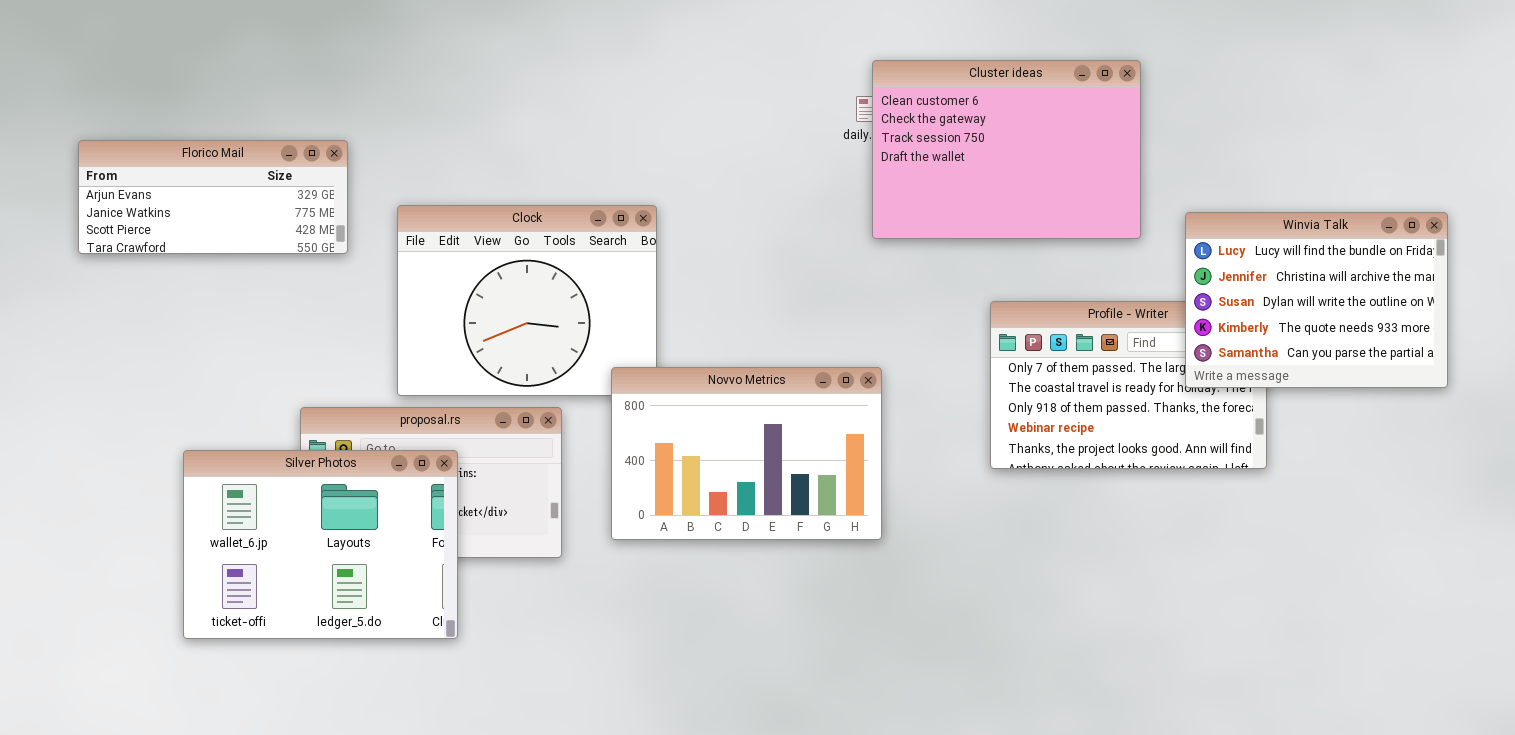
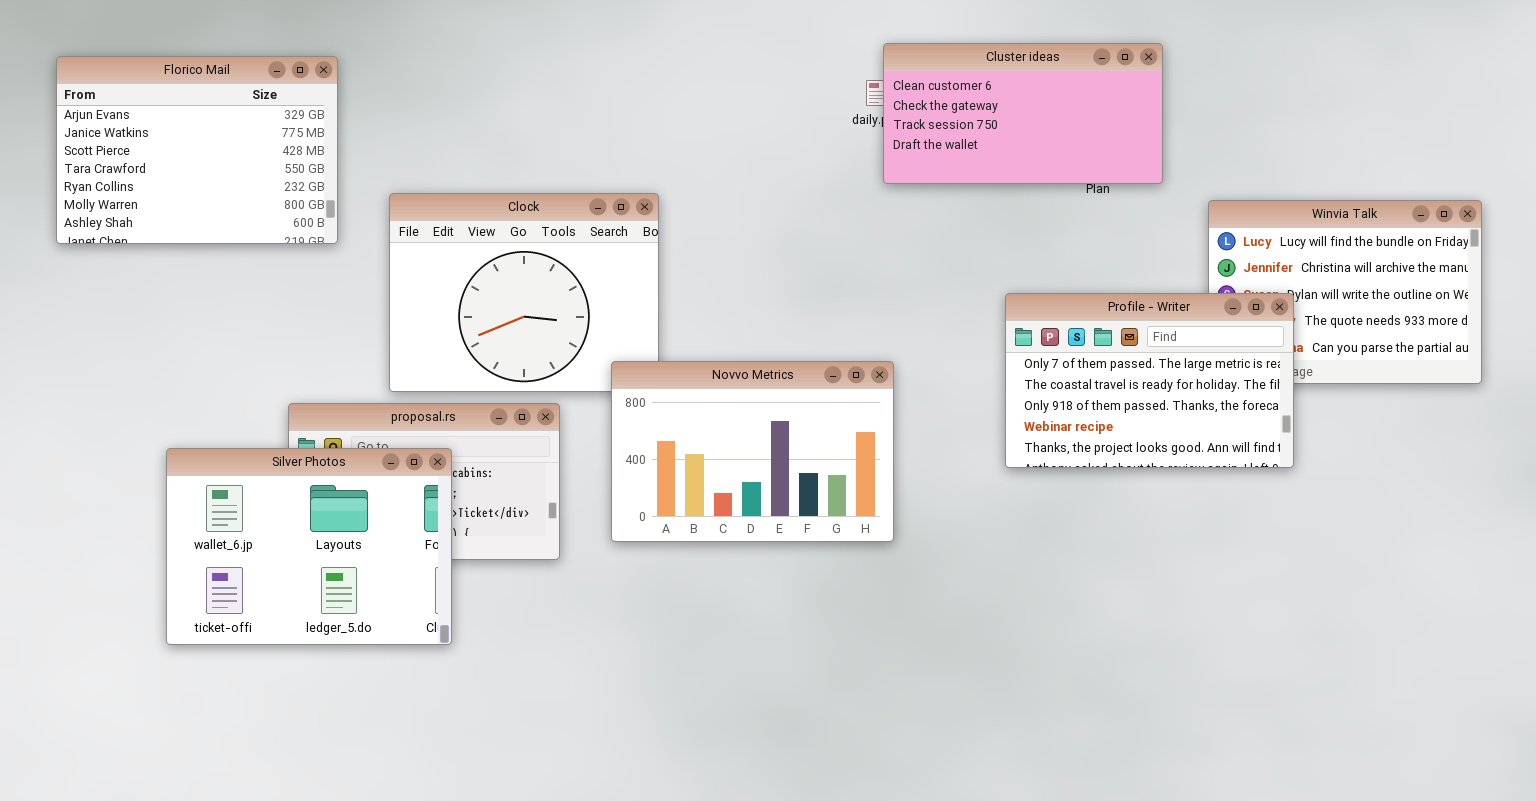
Cluster ideas: [872,60,1141,239] -> [883,43,1163,184], resized
Florico Mail: [78,140,348,254] -> [56,56,338,244], resized
Profile - Writer: [990,301,1267,469] -> [1005,293,1294,468], raised

